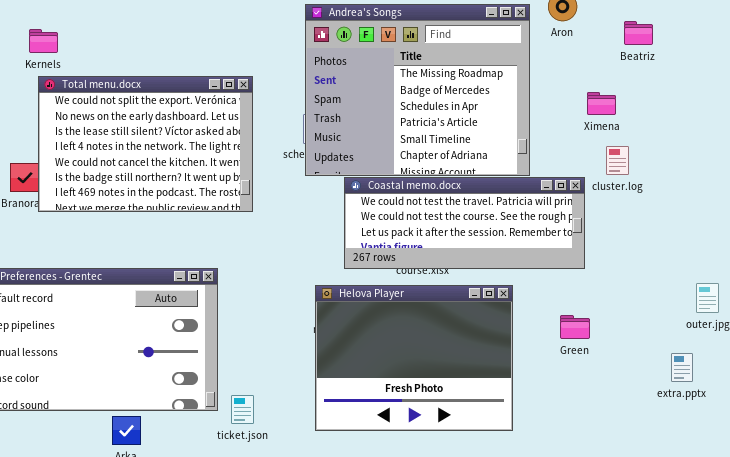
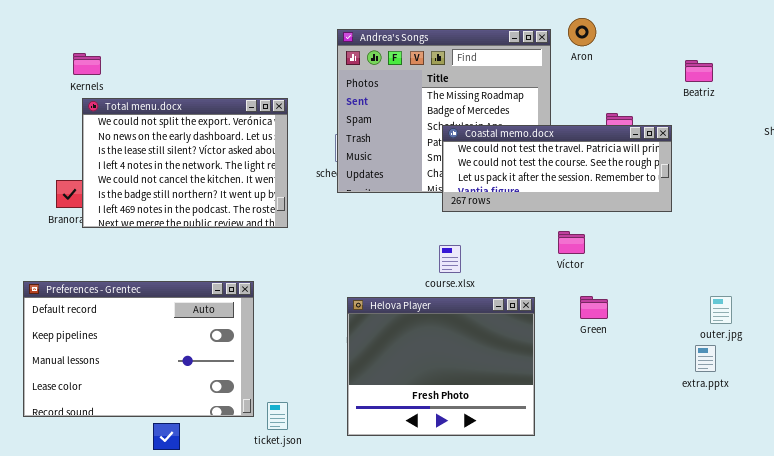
Beatriz: [624,21,653,45] -> [685,60,713,82], moved
Coastal memo.docx: [344,177,585,269] -> [442,125,672,212], moved
Green: [560,315,590,339] -> [580,296,608,319], moved
extra.pptx: [671,353,693,382] -> [695,345,716,372], moved

